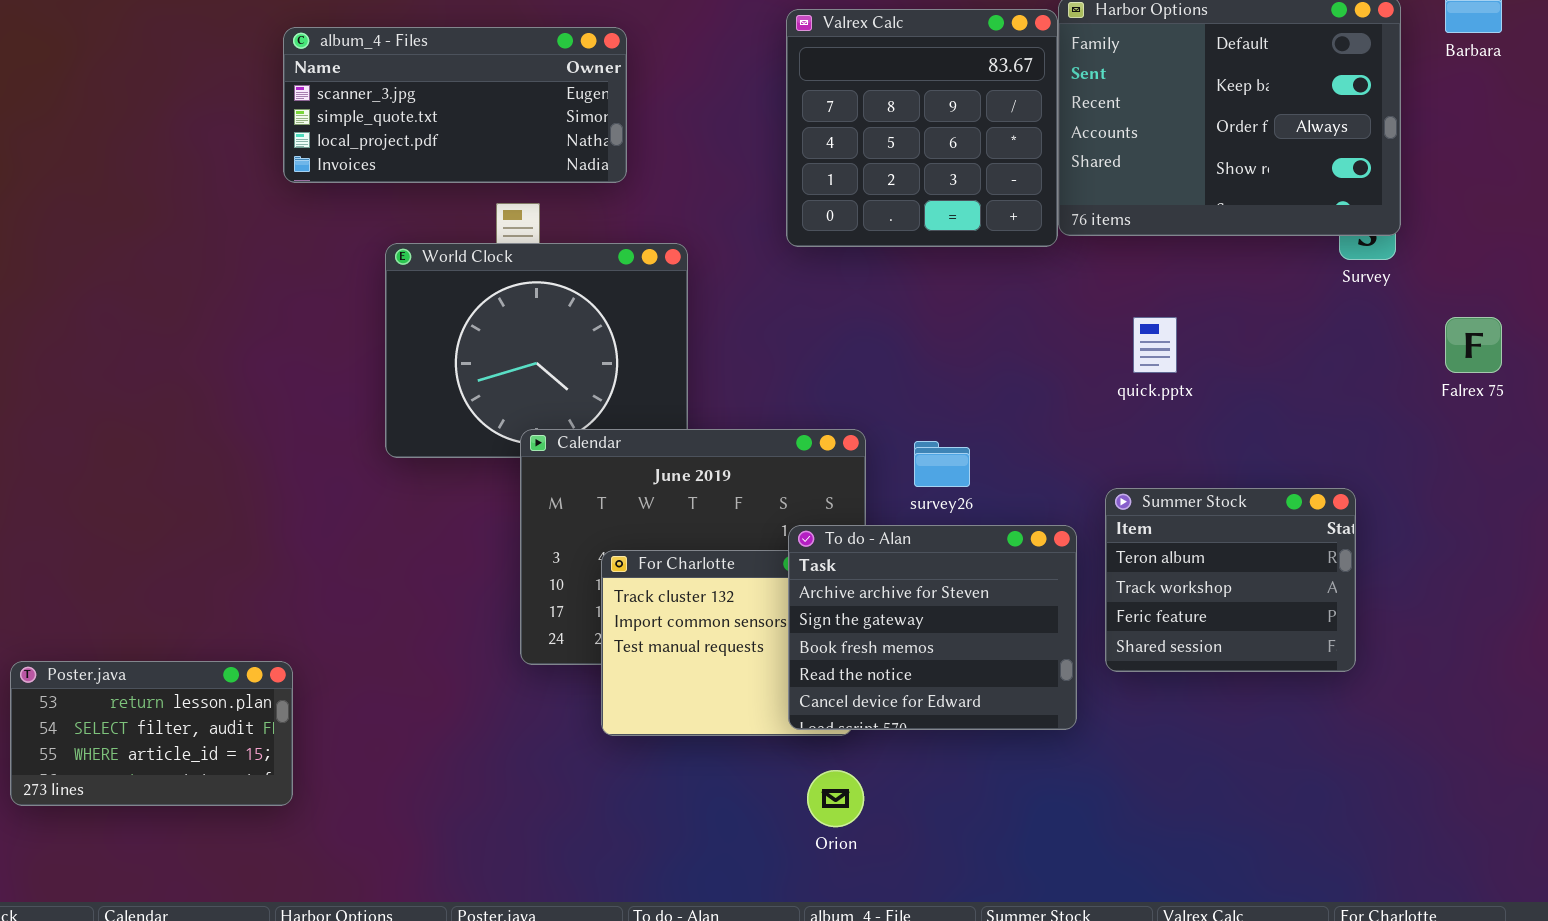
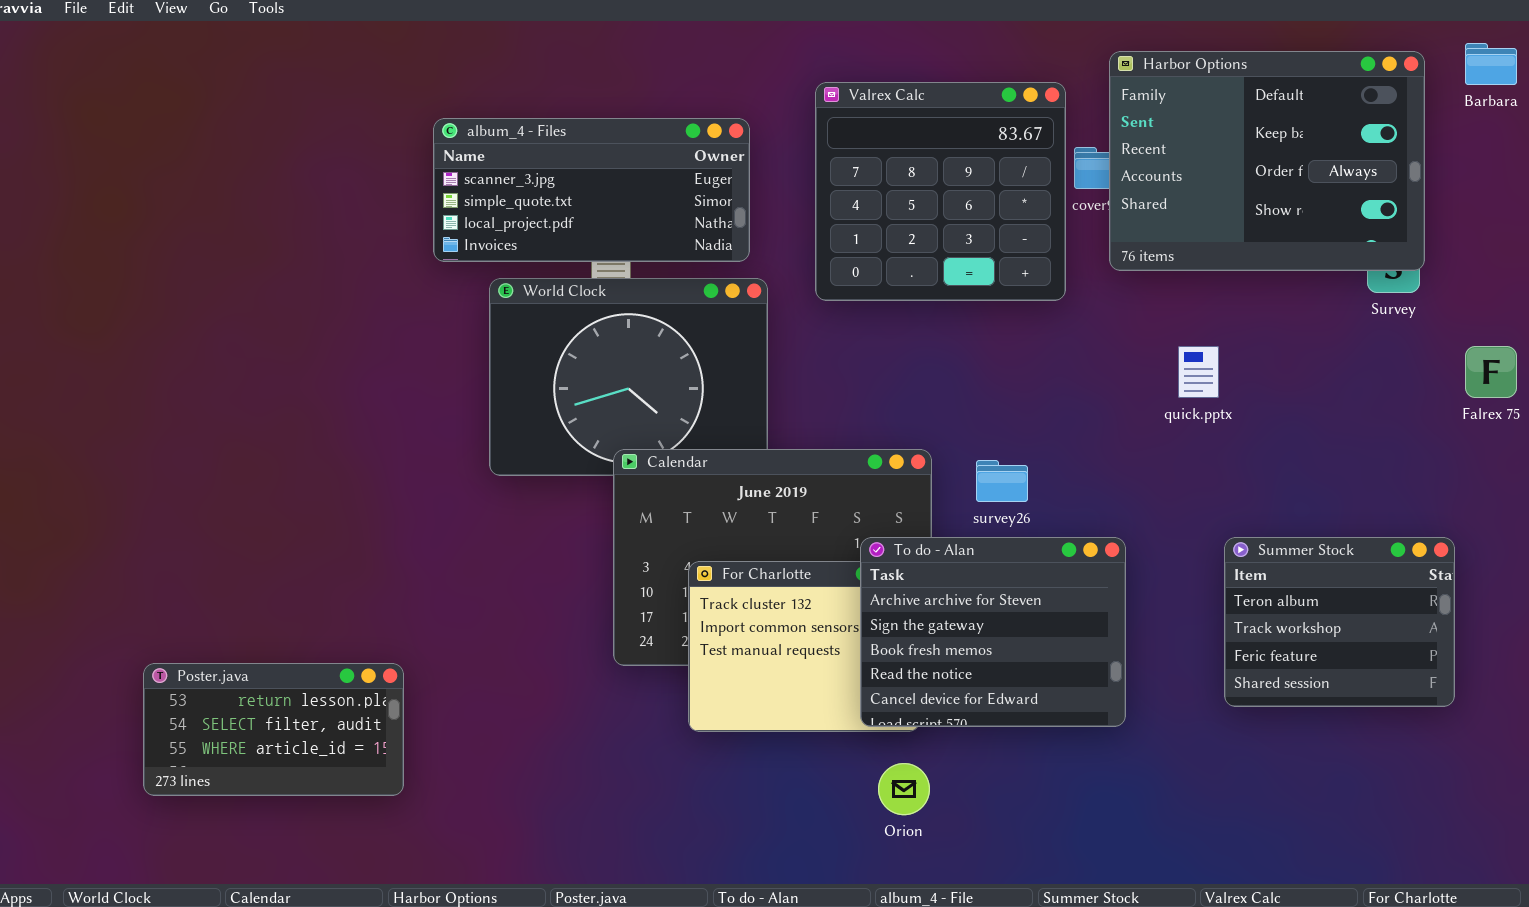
Valrex Calc: [786,9,1058,247] -> [815,82,1066,301], moved
album_4 - Files: [283,27,627,183] -> [433,118,750,262], moved
Summer Stock: [1105,488,1356,672] -> [1224,537,1455,707], moved

